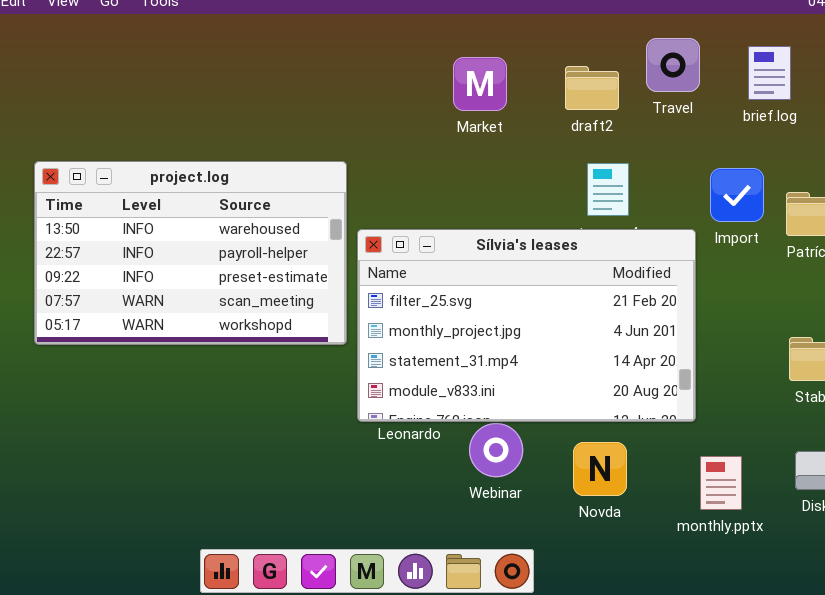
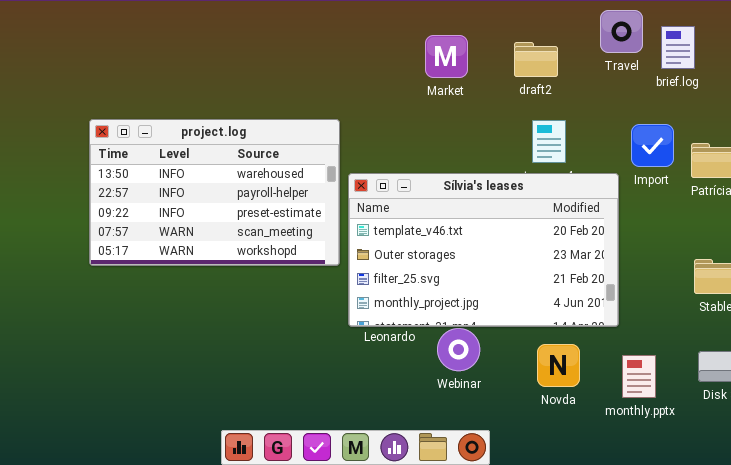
Travel: [646,38,700,92] -> [600,10,643,53], moved
Sílvia's leases: [357,229,696,422] -> [348,173,619,327], scrolled up 2 rows
Novda: [573,442,627,496] -> [537,344,580,387], moved

